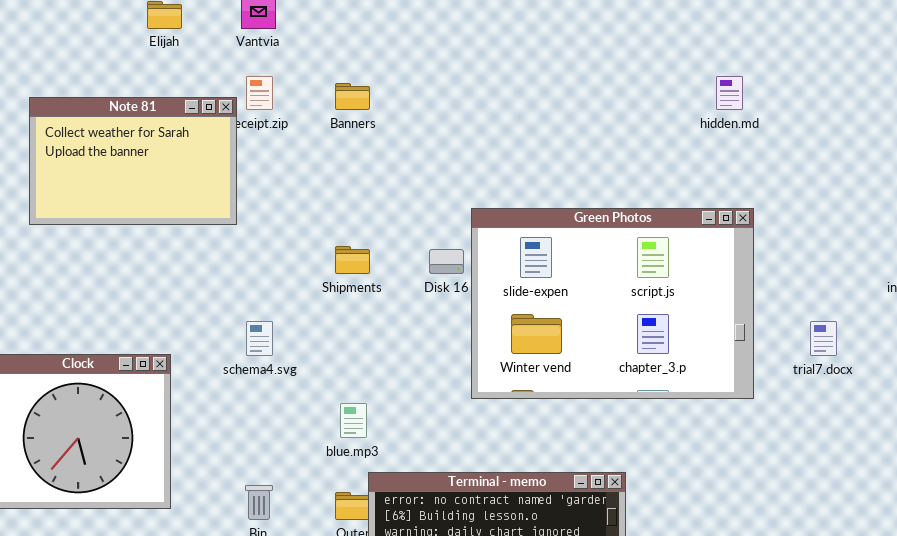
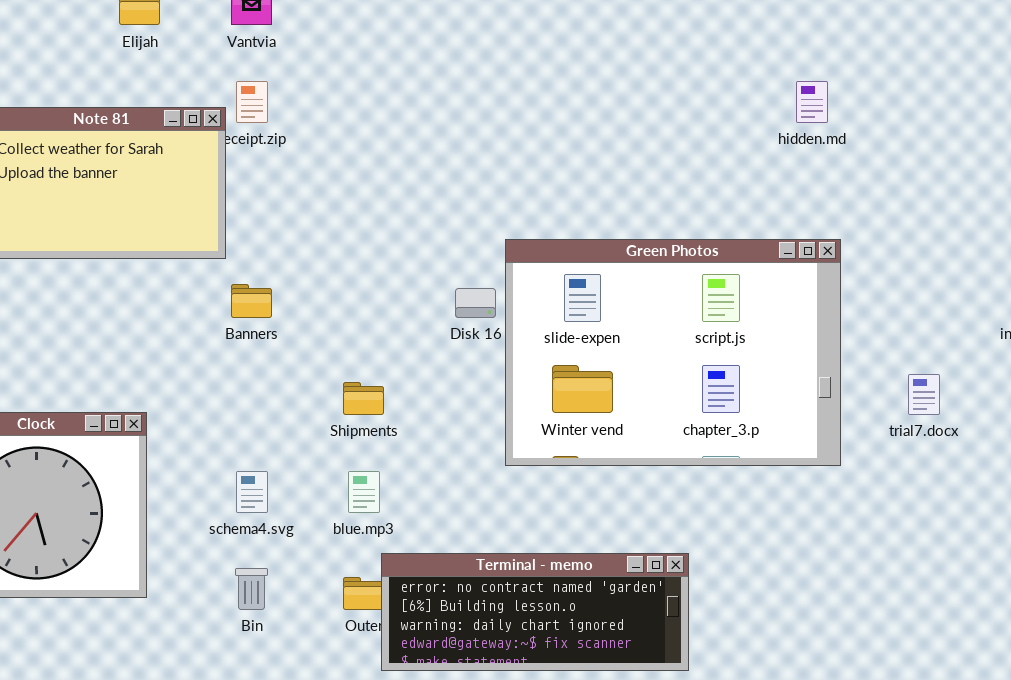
Banners: [335,83,370,110] -> [231,284,272,318], moved
Shipments: [335,246,370,274] -> [343,382,384,415], moved
schema4.svg: [246,321,273,356] -> [236,471,268,513], moved

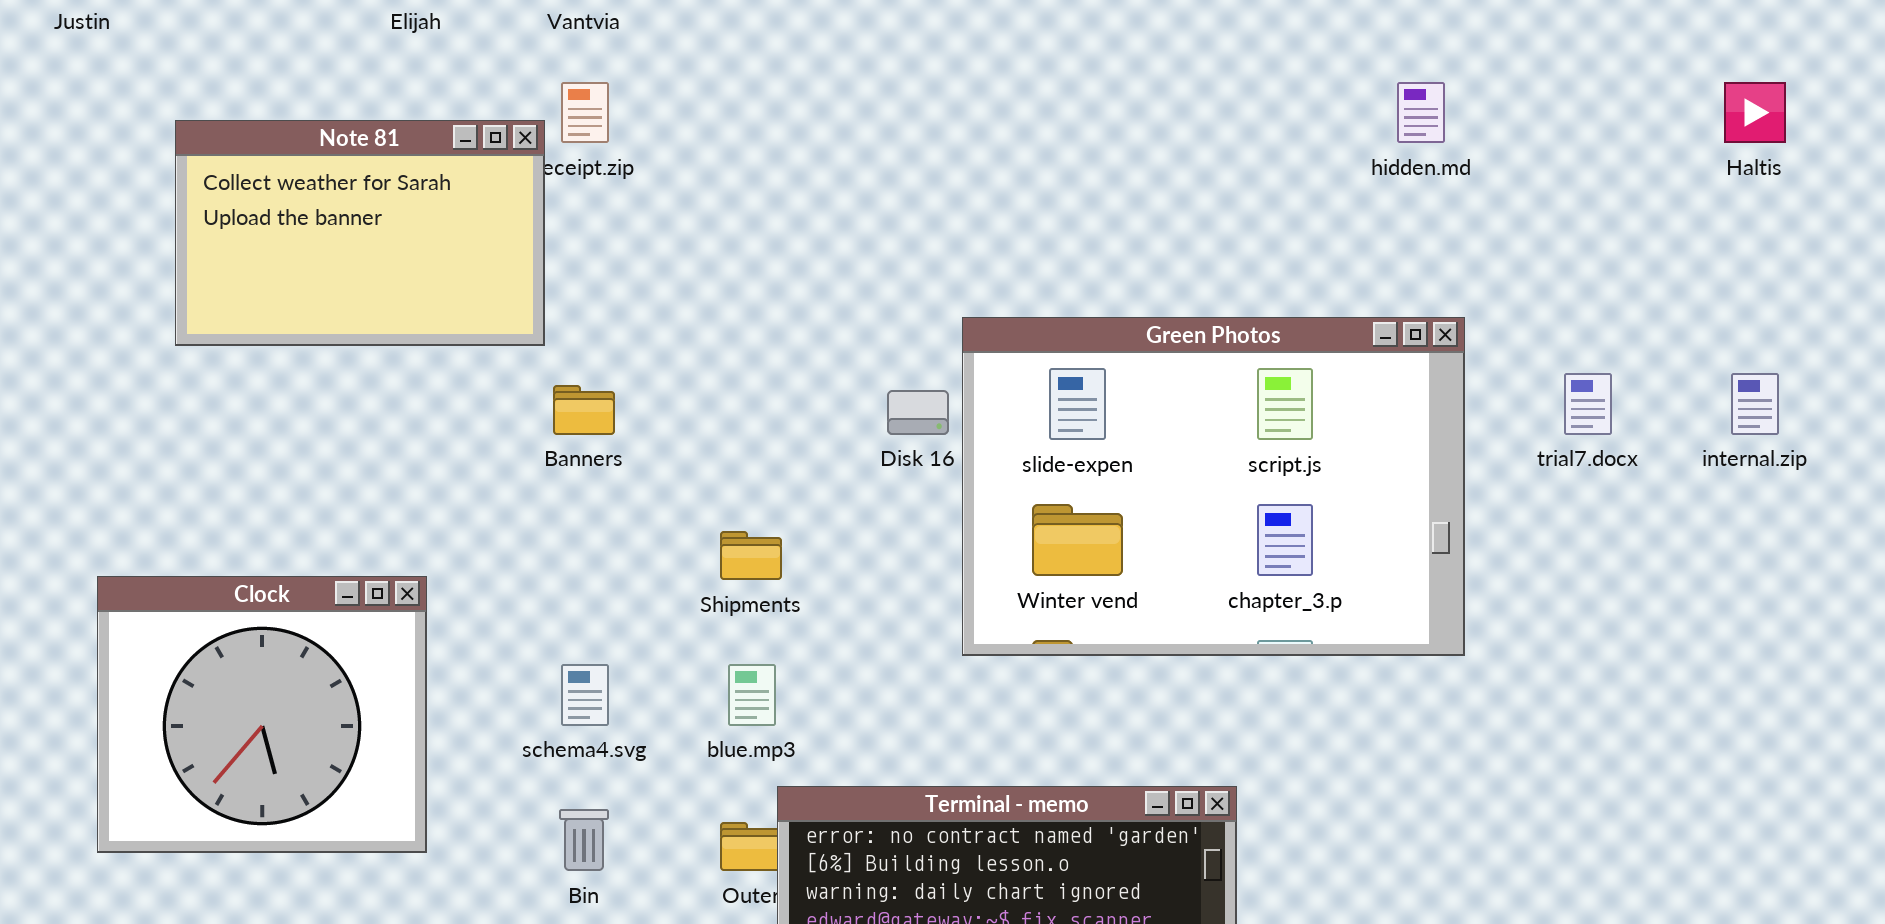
trial7.docx: [908,374,940,415] -> [1564,373,1612,435], moved

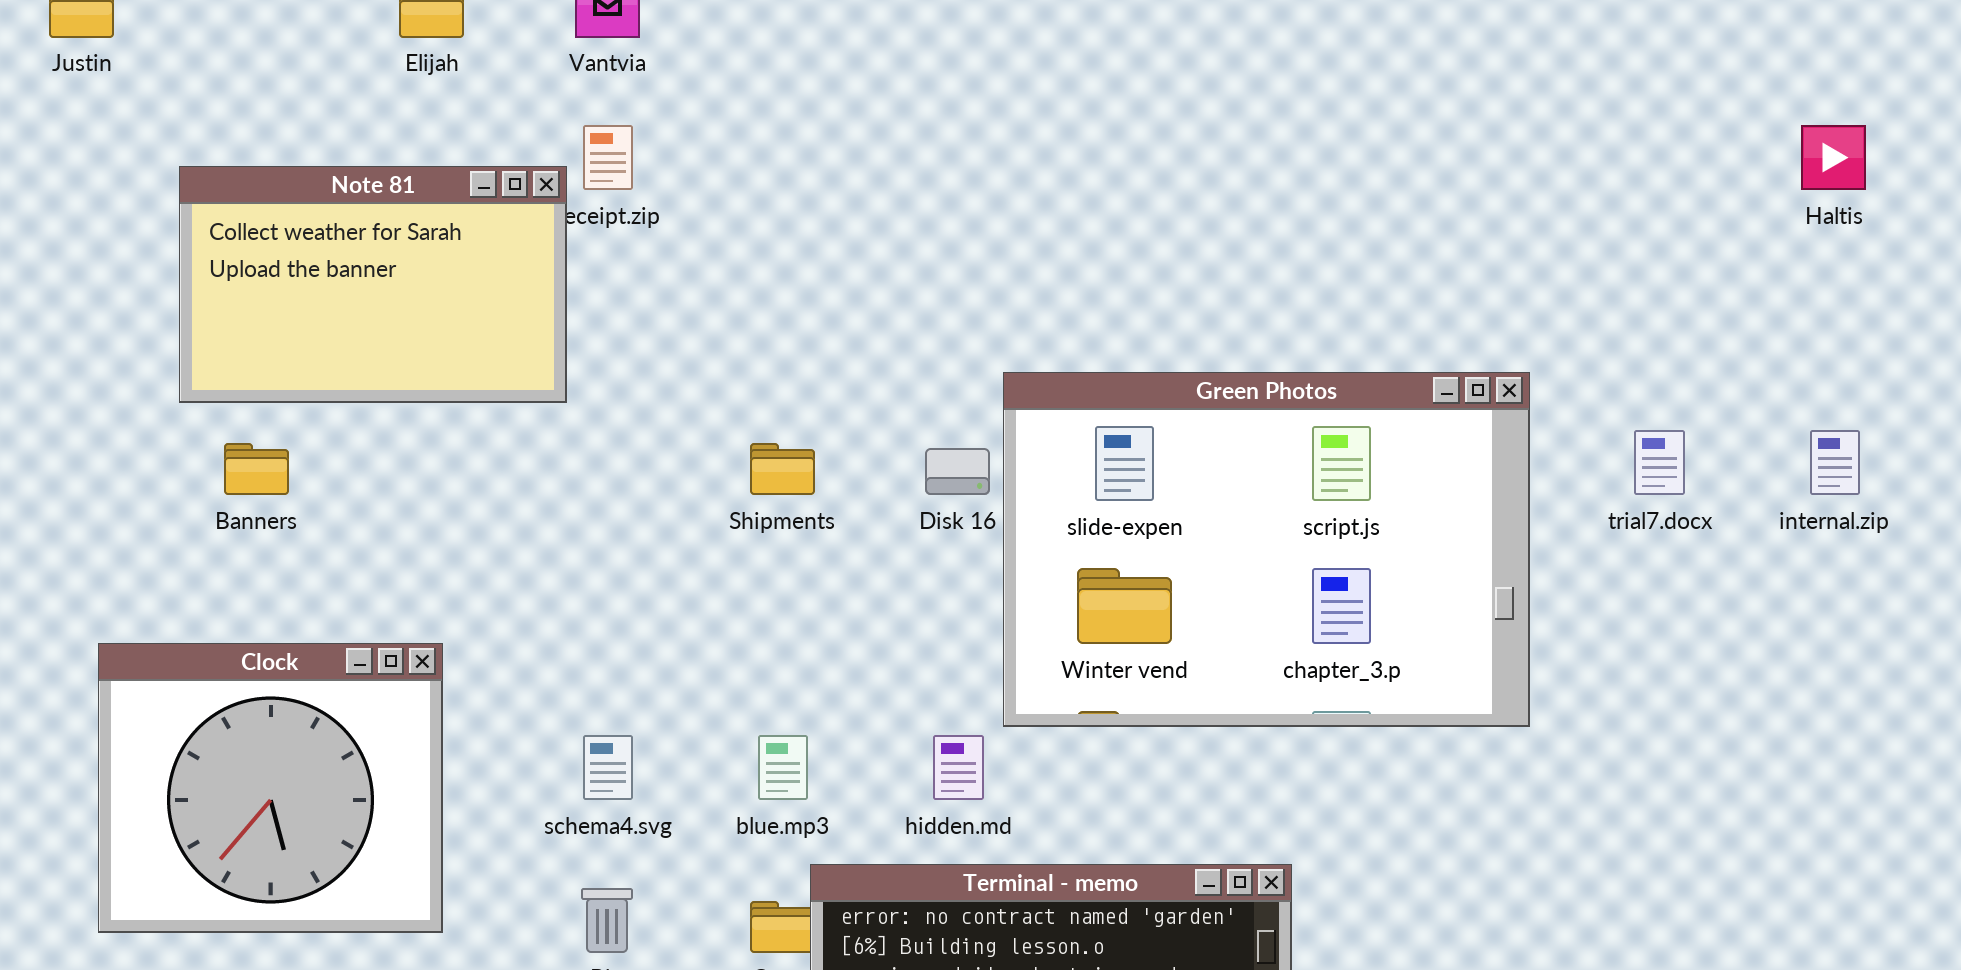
hidden.md: [1397,82,1445,143] -> [933,735,984,800], moved
Banners: [553,385,615,435] -> [224,443,289,495], moved
Shipments: [720,531,782,580] -> [750,443,815,495], moved

